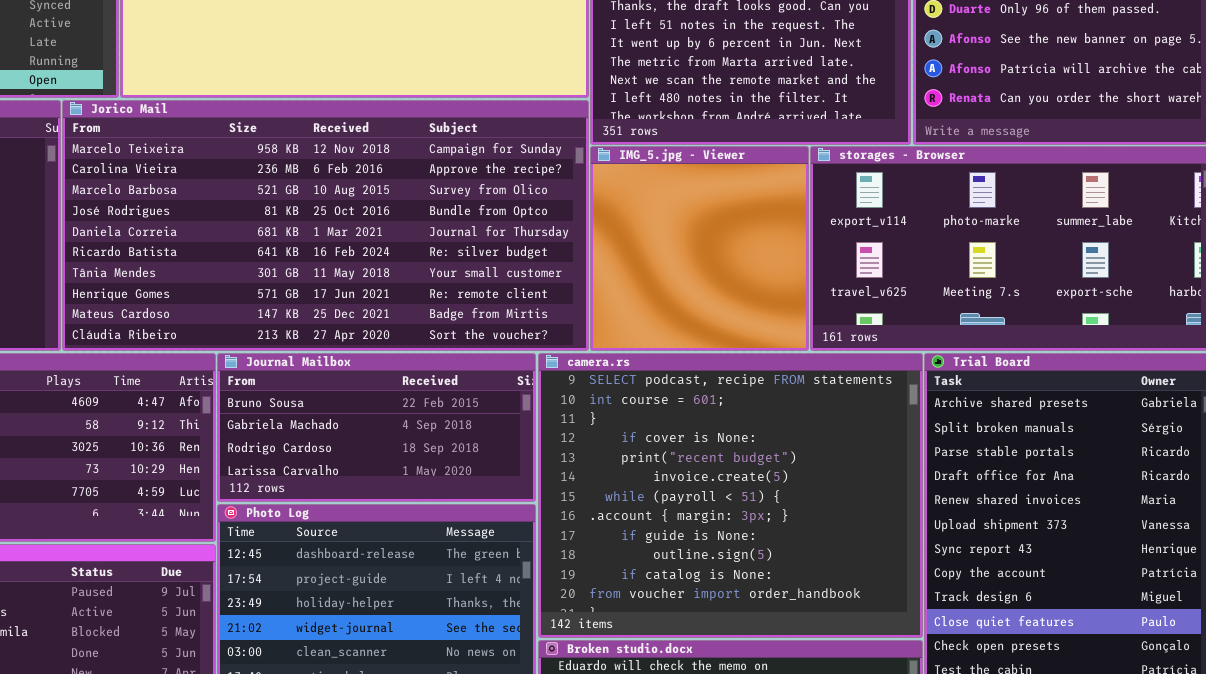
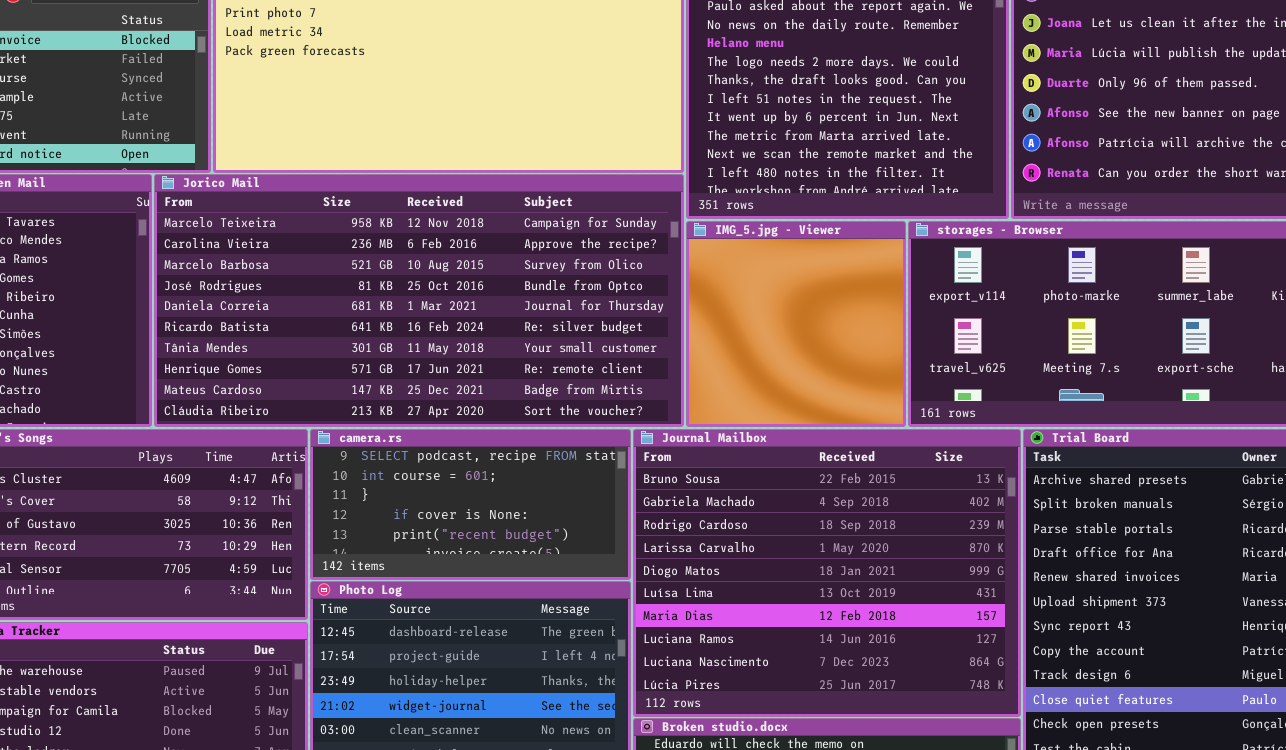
Journal Mailbox: [217,353,536,502] -> [633,429,1021,717], moved, resized
camera.rs: [538,353,923,638] -> [310,429,631,580], moved, resized

